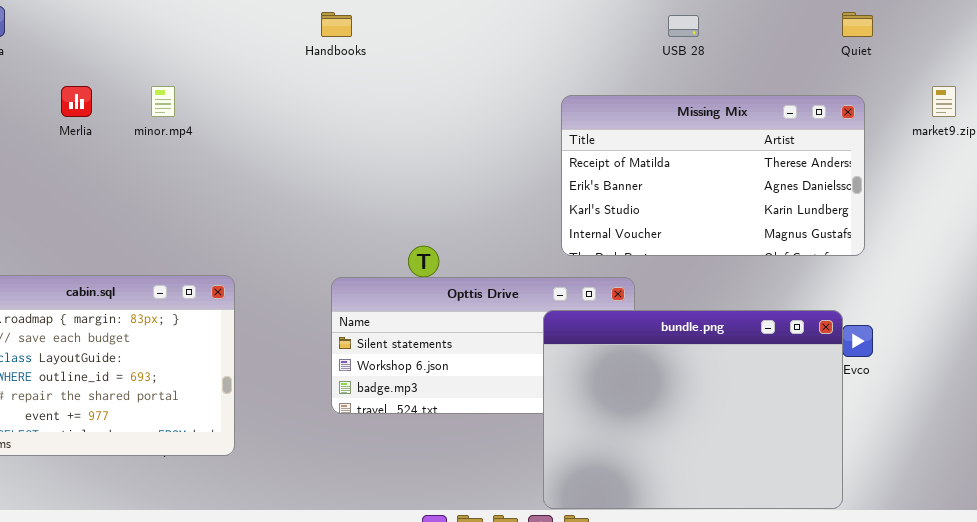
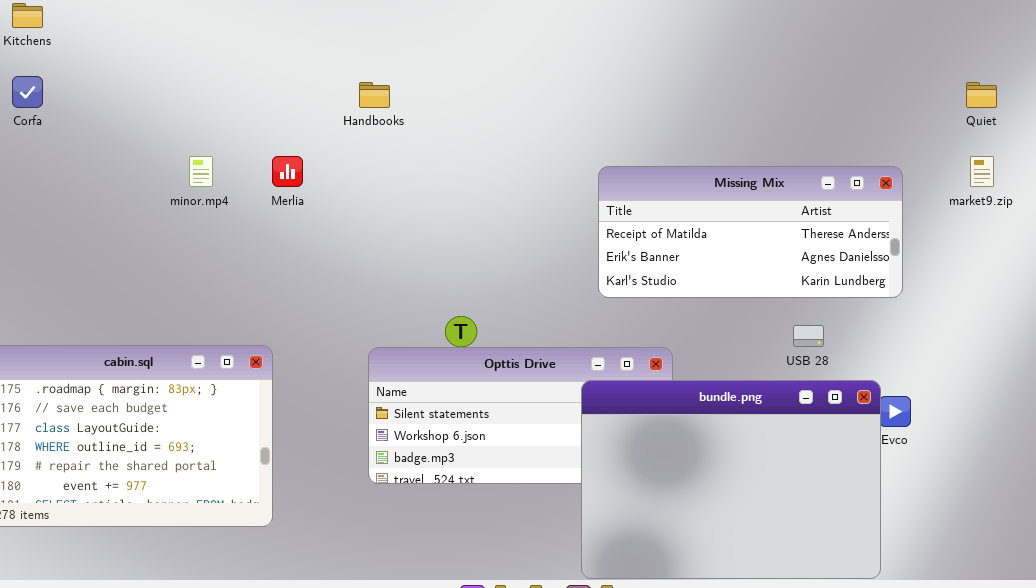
Quiet: [842,12,873,37] -> [966,82,997,108], moved
USB 28: [668,15,699,37] -> [793,325,824,347], moved
Merlia: [61,86,92,117] -> [272,156,303,187], moved
Missing Mix: [561,95,865,256] -> [598,166,903,298], resized

